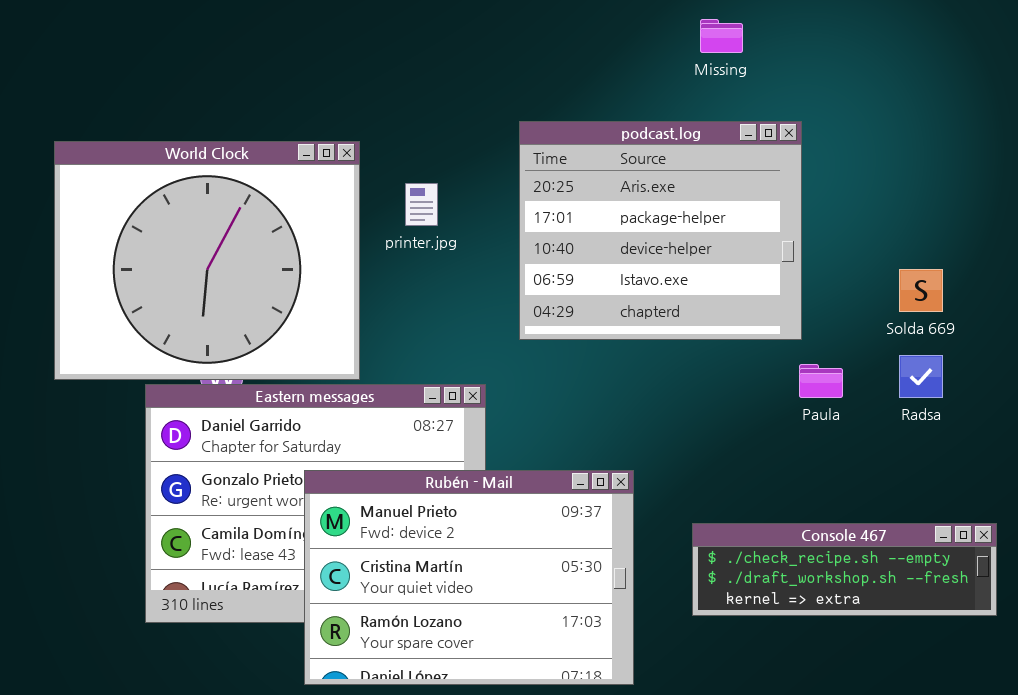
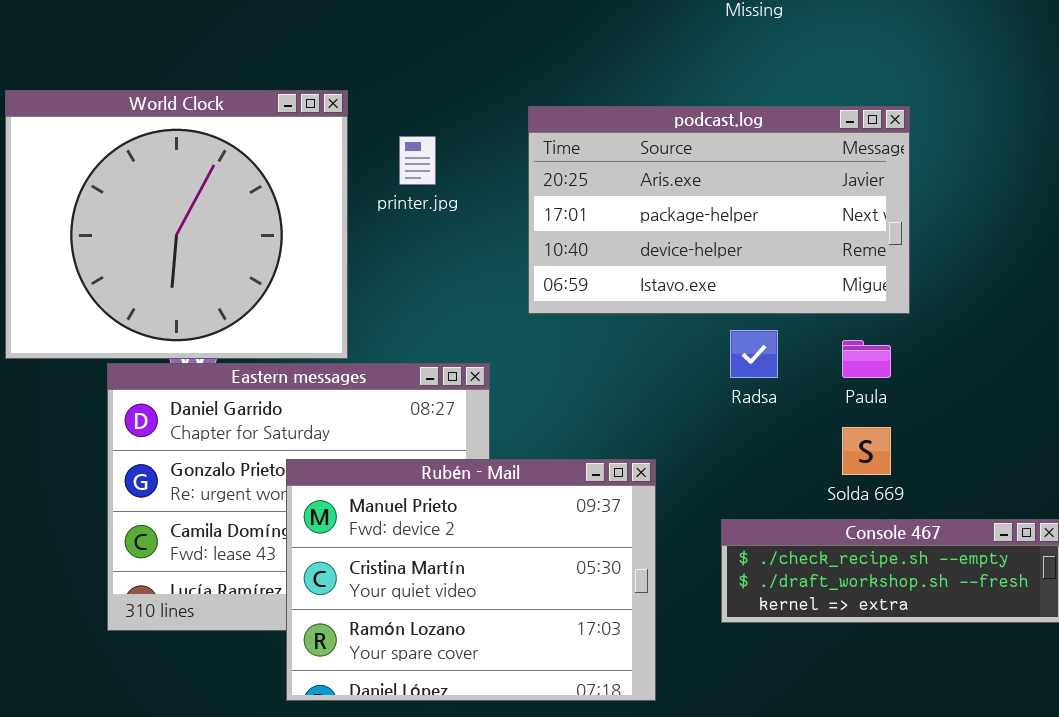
podcast.log: [519,121,802,340] -> [528,106,910,314], resized
Solda 669: [899,269,943,312] -> [842,427,891,475], moved
Radsa: [899,355,943,398] -> [730,330,778,378], moved

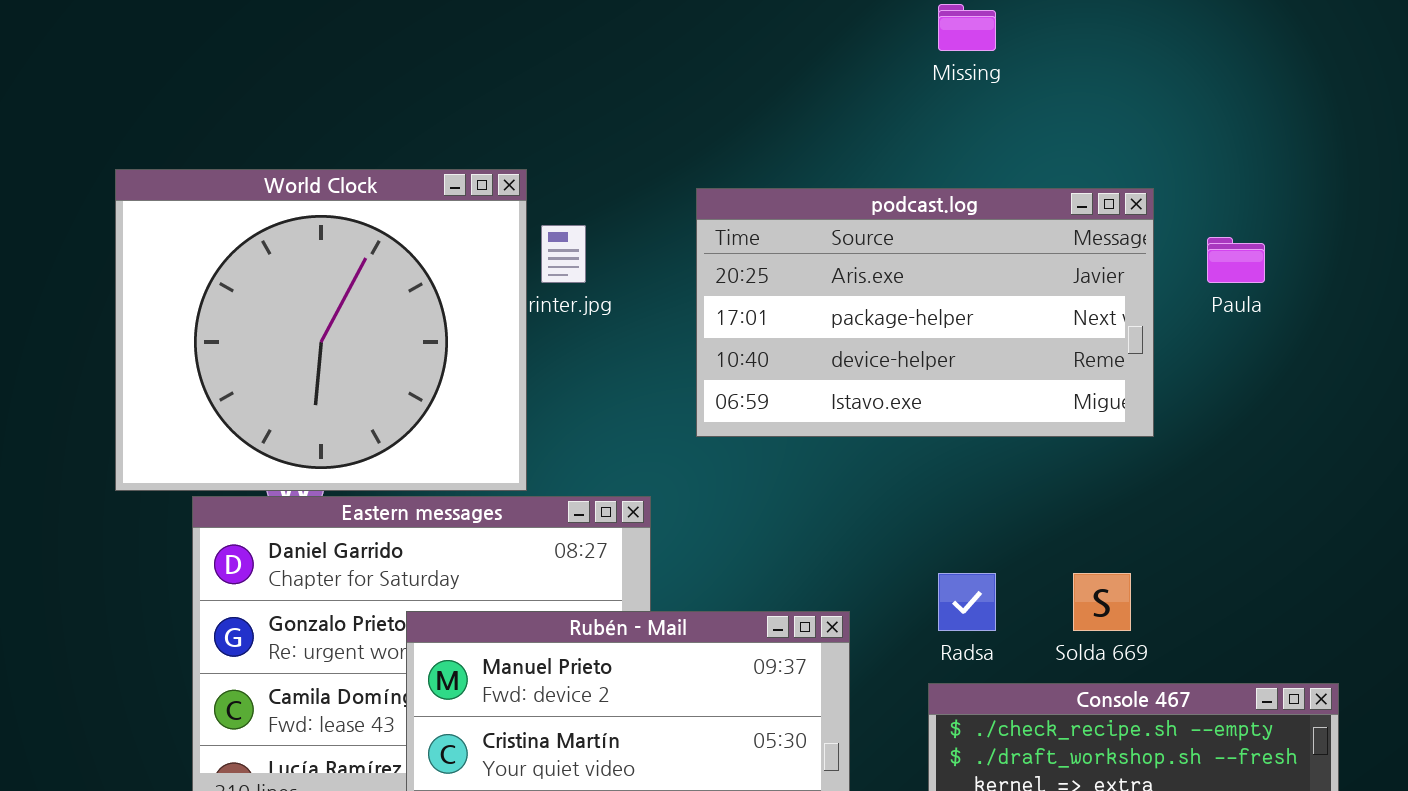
World Clock: [5,90,348,359] -> [115,169,527,491], moved
Radsa: [730,330,778,378] -> [938,573,996,631], moved
Paula: [842,340,891,378] -> [1207,237,1265,283], moved

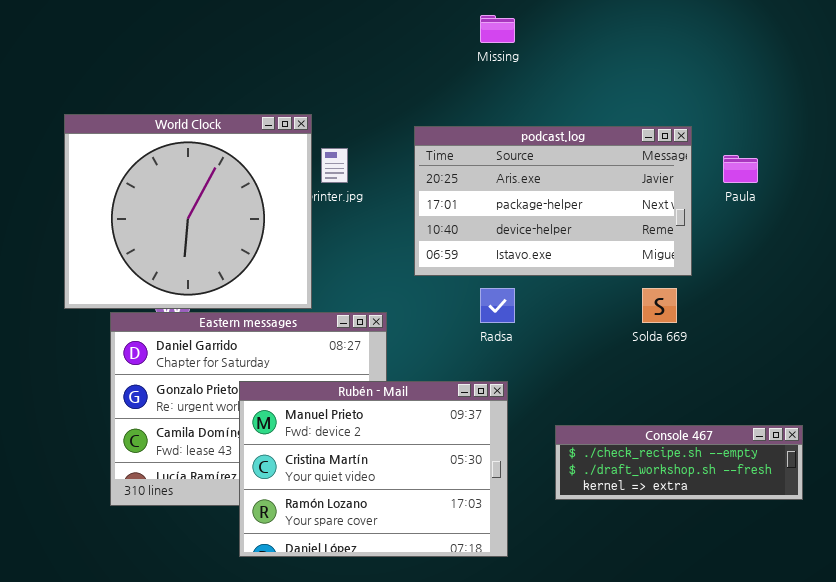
Missing: [938,4,996,51] -> [480,15,515,43], moved
Radsa: [938,573,996,631] -> [480,288,515,323], moved
Solda 669: [1073,573,1131,631] -> [642,288,677,323], moved

